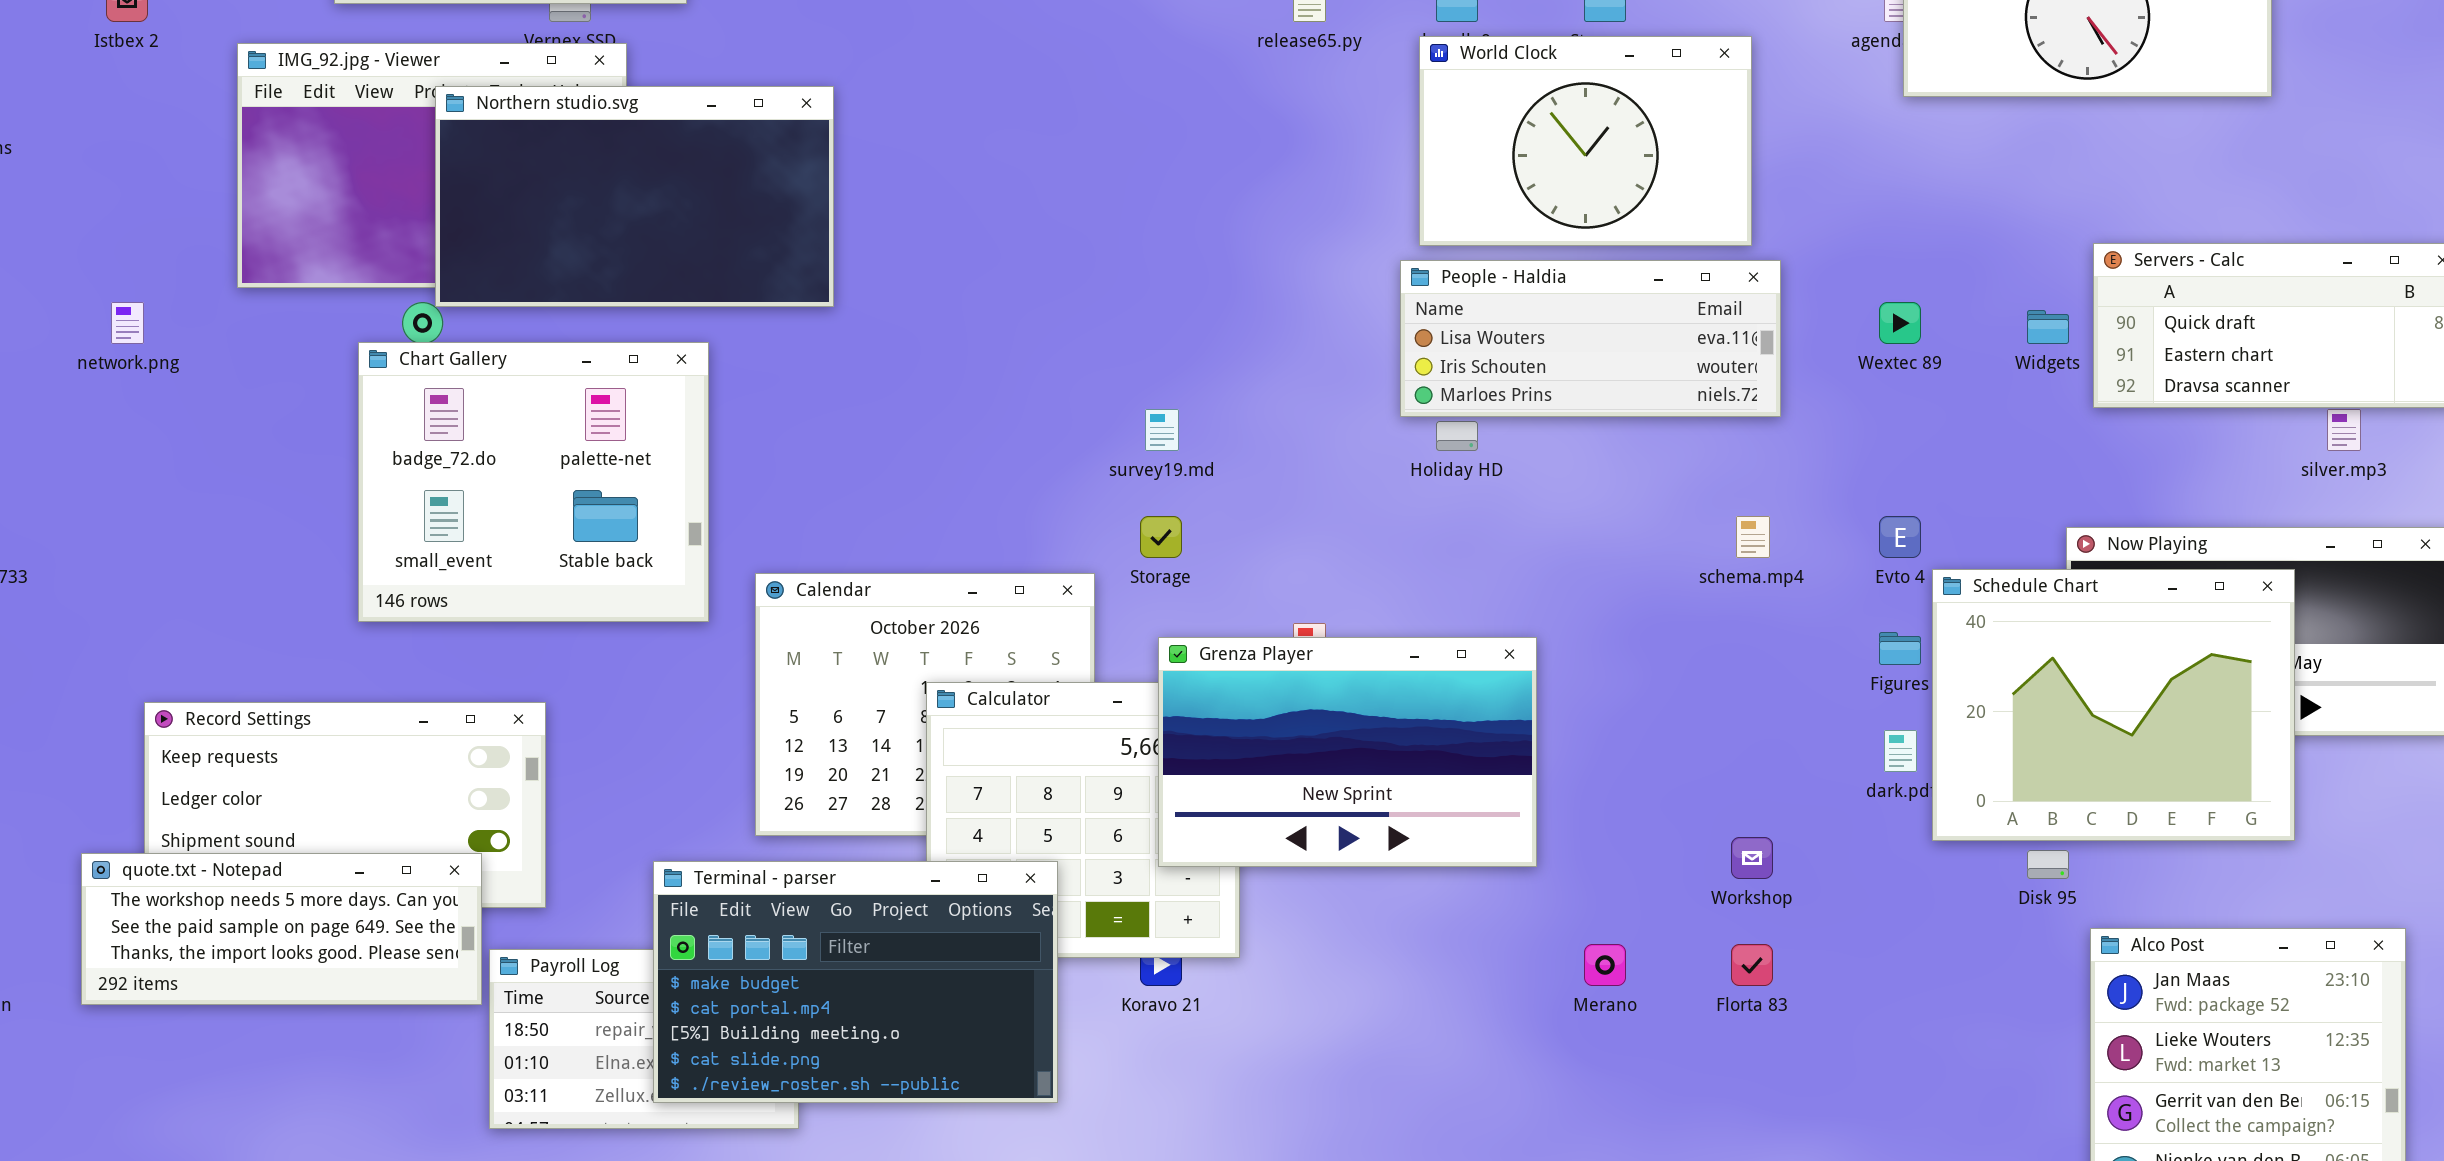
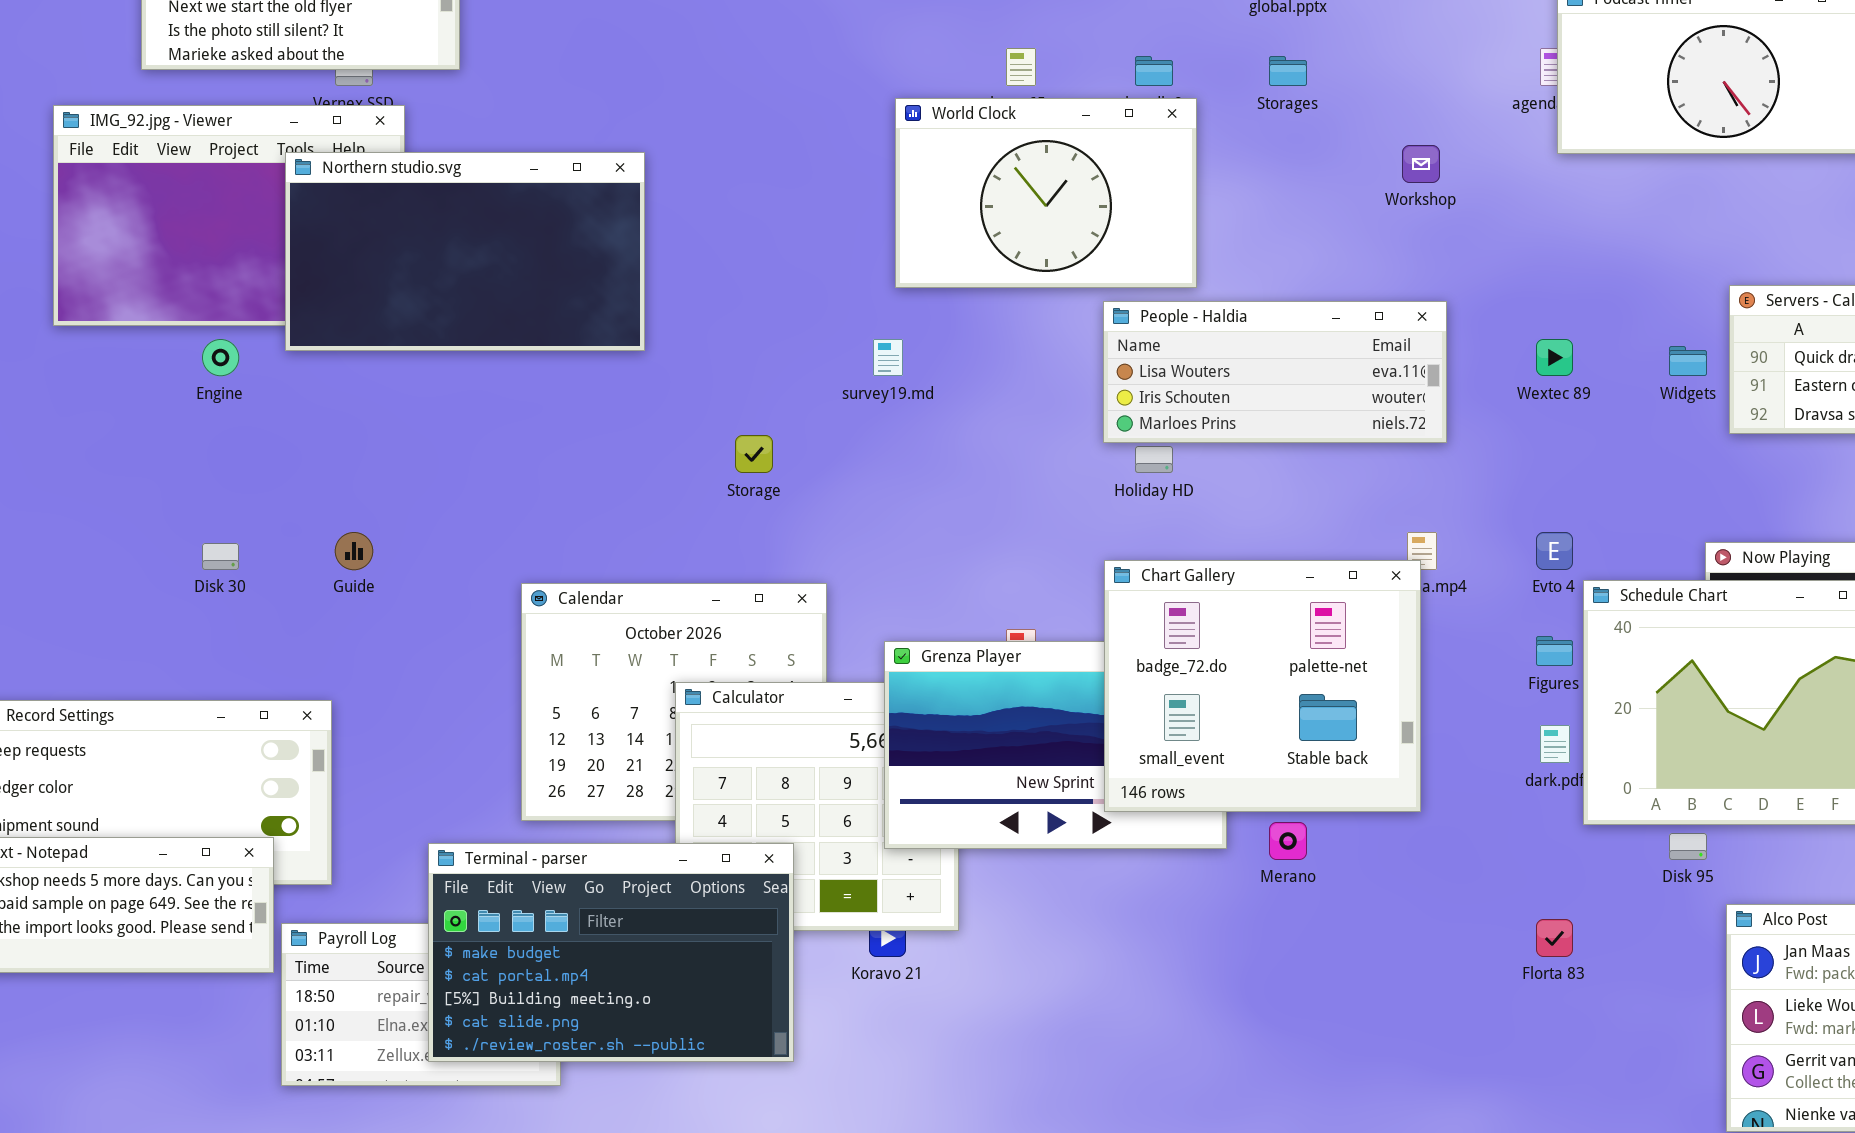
World Clock: [1419,36,1752,246] -> [895,98,1197,288], moved
Northern studio.svg: [435,86,834,307] -> [285,152,645,351], moved
Chart Gallery: [358,342,709,622] -> [1104,560,1421,812], moved
survey19.md: [1145,409,1179,451] -> [873,339,903,376], moved
Storage: [1140,516,1182,558] -> [735,435,773,473], moved
Workshop: [1731,837,1773,879] -> [1402,145,1440,183], moved
Merano: [1584,944,1626,986] -> [1269,822,1307,860], moved
Florta 83: [1731,944,1773,986] -> [1536,919,1573,957], moved

